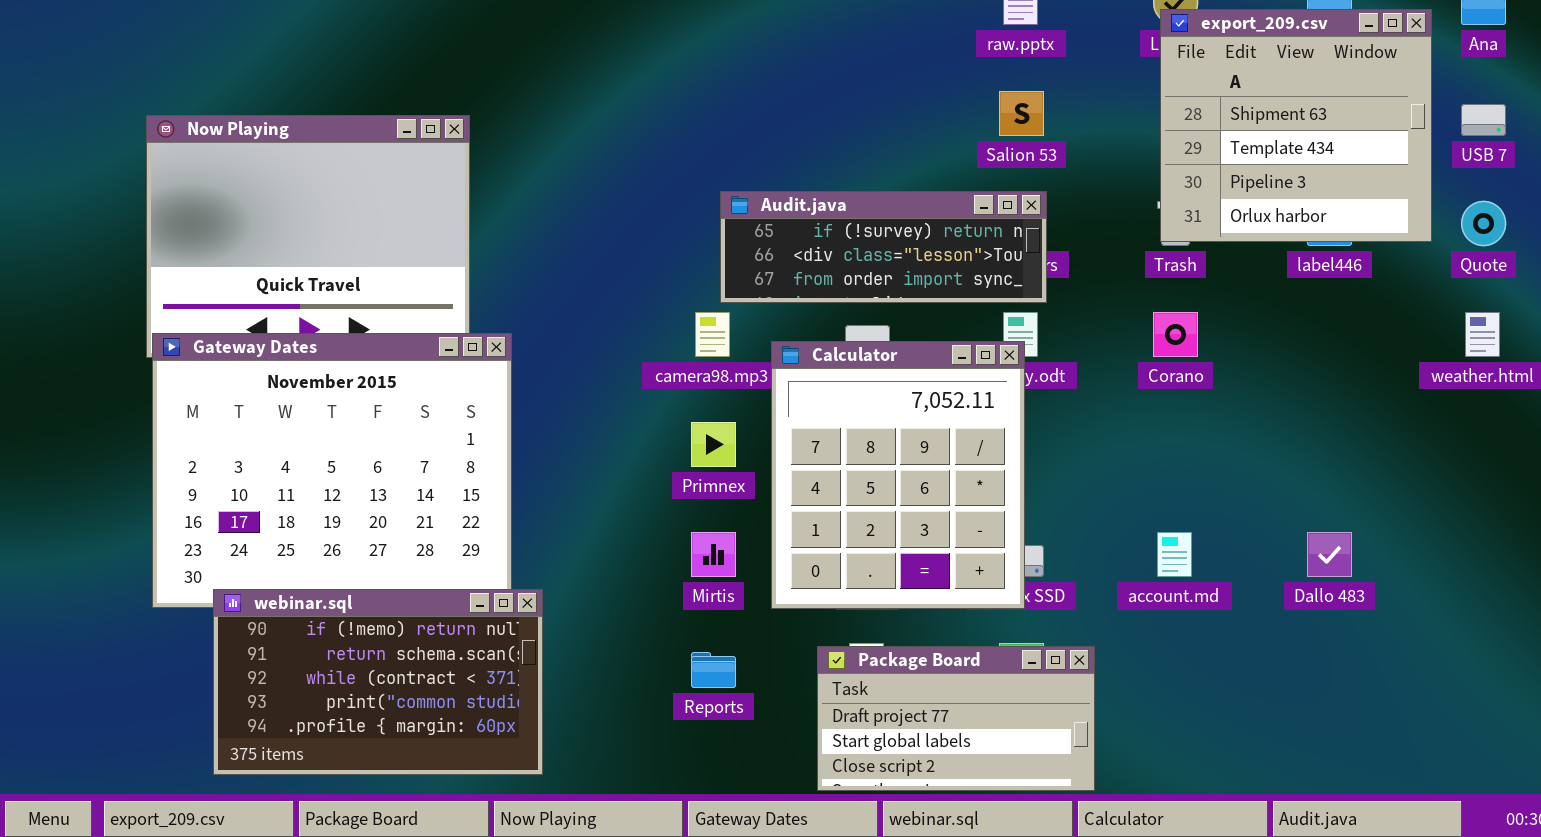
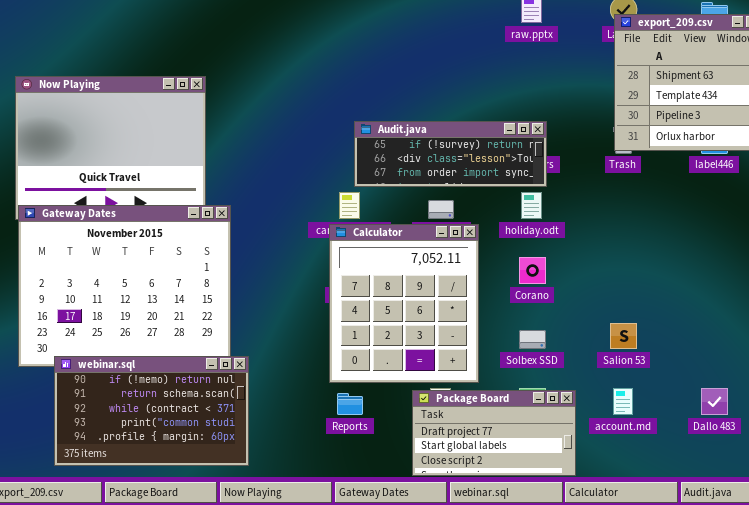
Salion 53: [999,91,1044,136] -> [610,323,637,349], moved
Corano: [1153,312,1198,357] -> [519,257,546,284], moved
Calculator: [771,341,1025,609] -> [329,224,479,383], moved
account.md: [1157,532,1192,577] -> [613,388,633,415], moved
Dallo 483: [1307,532,1352,577] -> [701,388,728,415], moved

